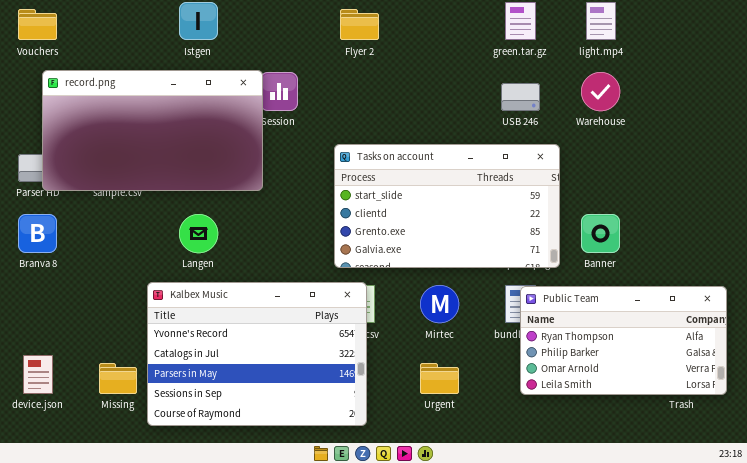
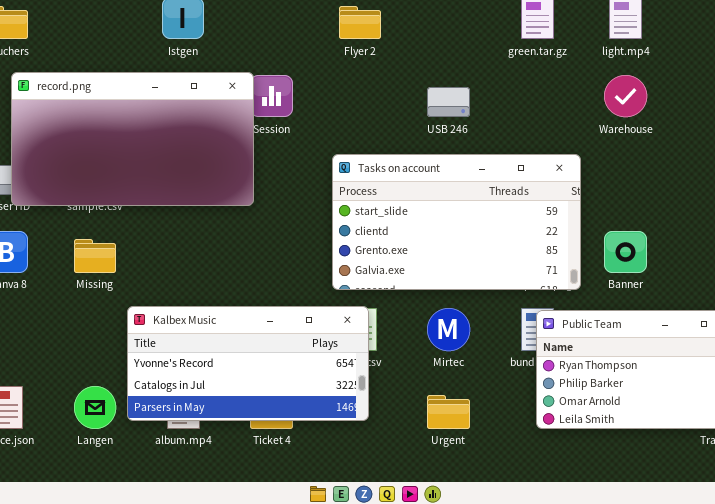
USB 246: [501,83,540,111] -> [427,87,470,117], moved
Langen: [179,214,218,253] -> [74,386,116,429], moved
Kalbex Music: [147,282,367,426] -> [127,306,369,421], resized
Missing: [99,363,137,394] -> [74,239,116,273], moved

